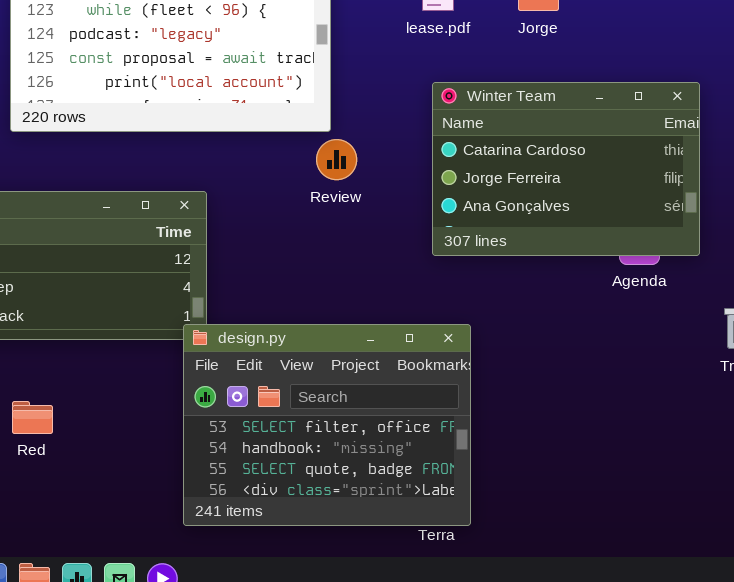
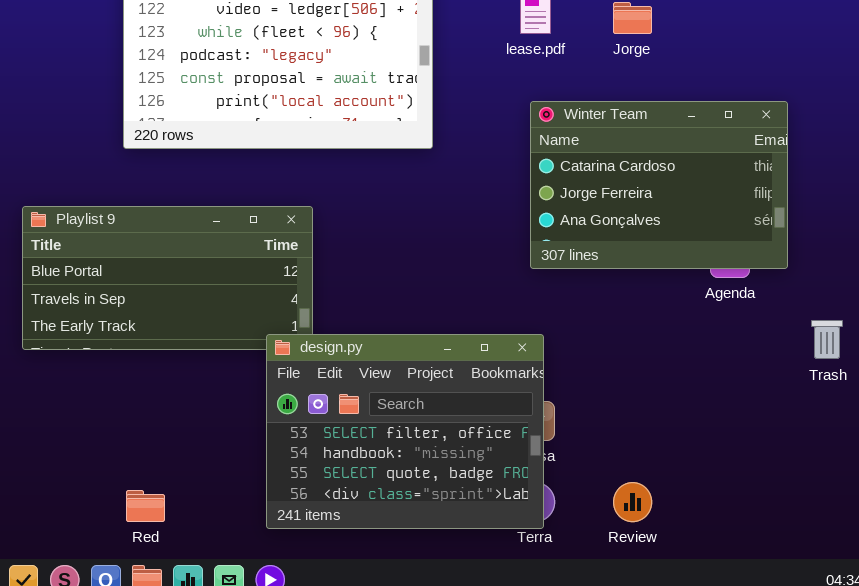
Review: [316,139,357,180] -> [613,482,652,522], moved
design.py: [183,324,471,526] -> [266,334,544,529], moved
Red: [12,401,53,434] -> [126,490,165,522], moved

